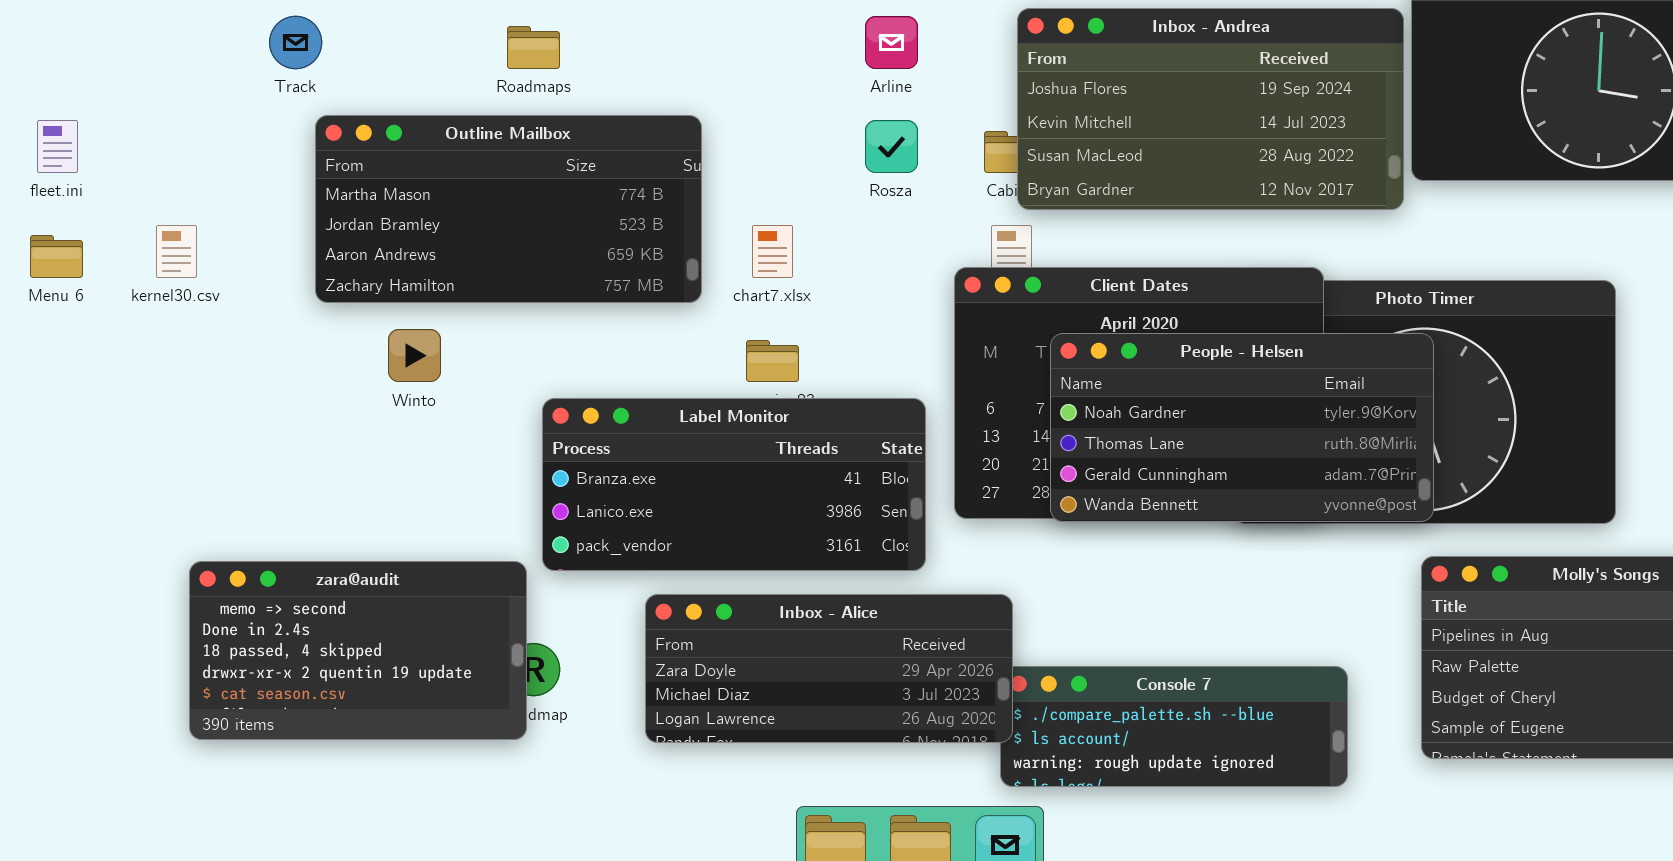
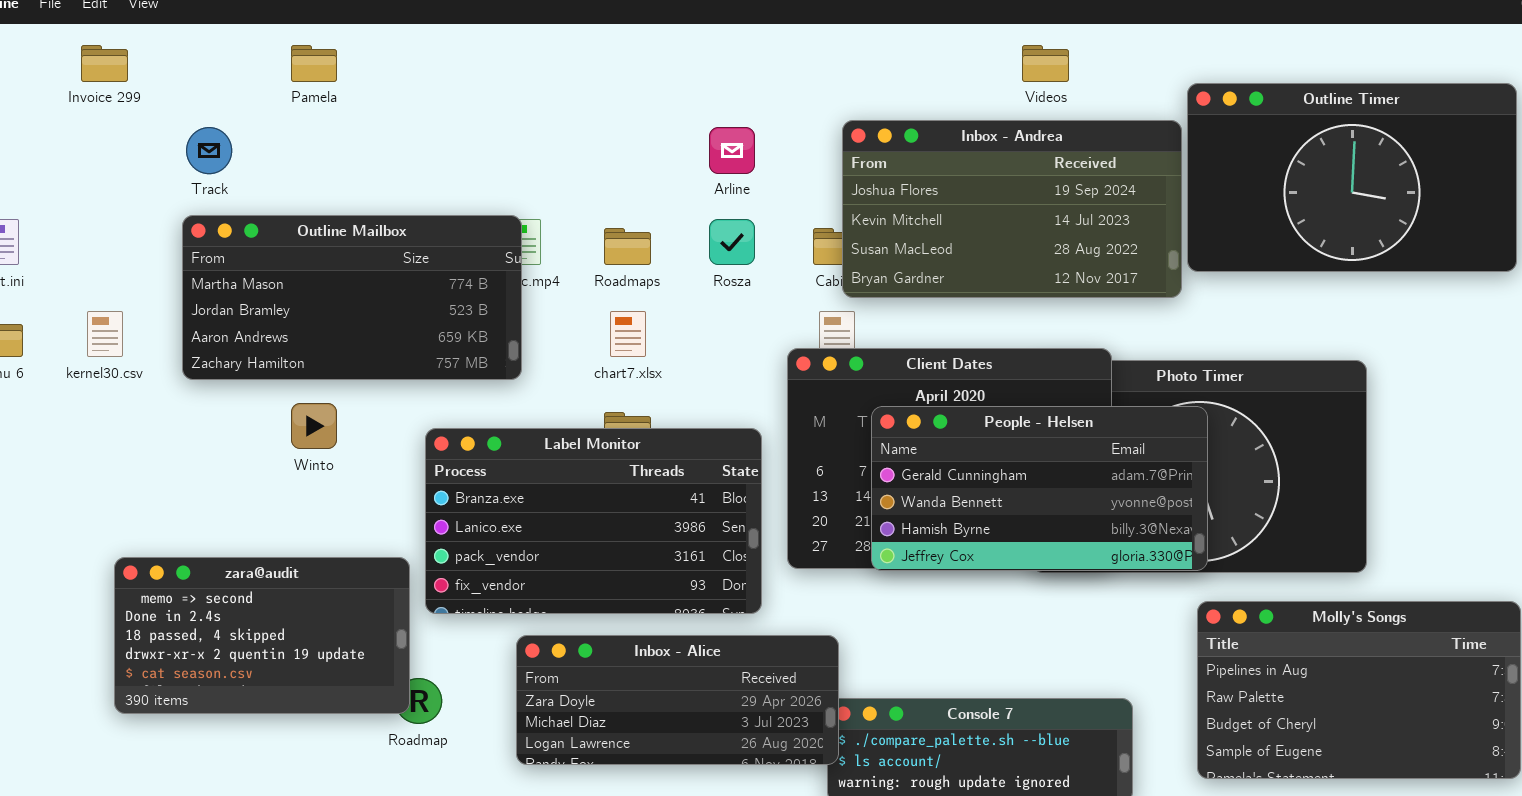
Roadmaps: [507,26,560,69] -> [604,228,651,265], moved
Outline Mailbox: [315,115,702,303] -> [182,215,522,380], moved
People - Helsen: [1050,333,1434,522] -> [871,406,1208,571], scrolled down 2 rows
Label Monitor: [542,398,926,571] -> [425,428,762,614], resized
zara@audit: [189,561,527,740] -> [114,557,410,714], moved

